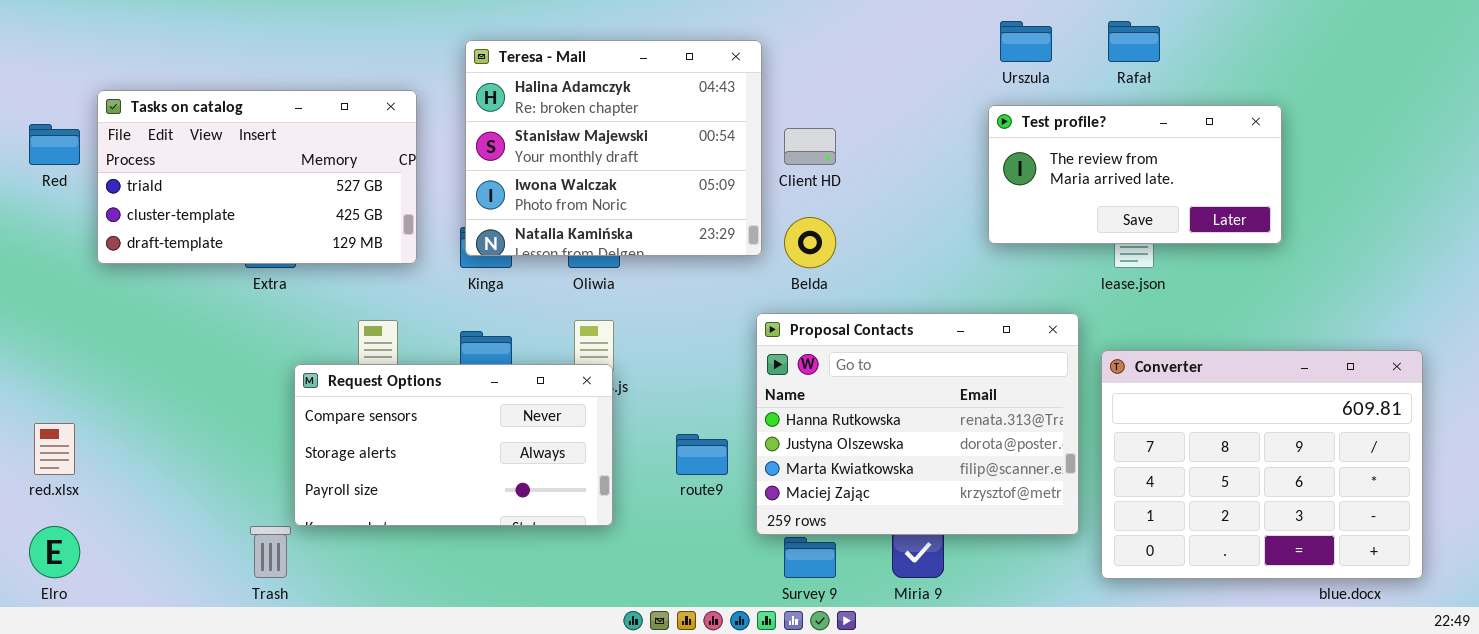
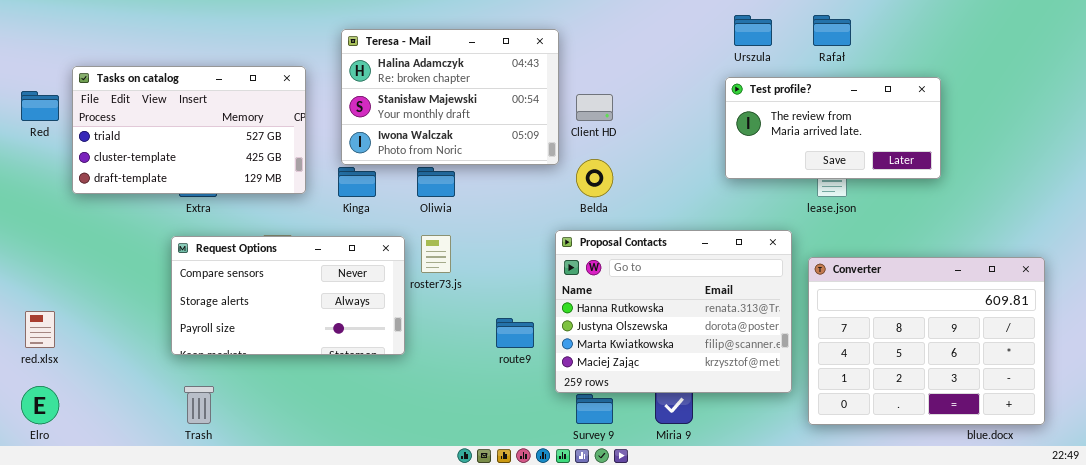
Teresa - Mail: [465,40,762,256] -> [341,29,559,165], resized
Request Options: [294,364,613,526] -> [171,236,405,355], moved

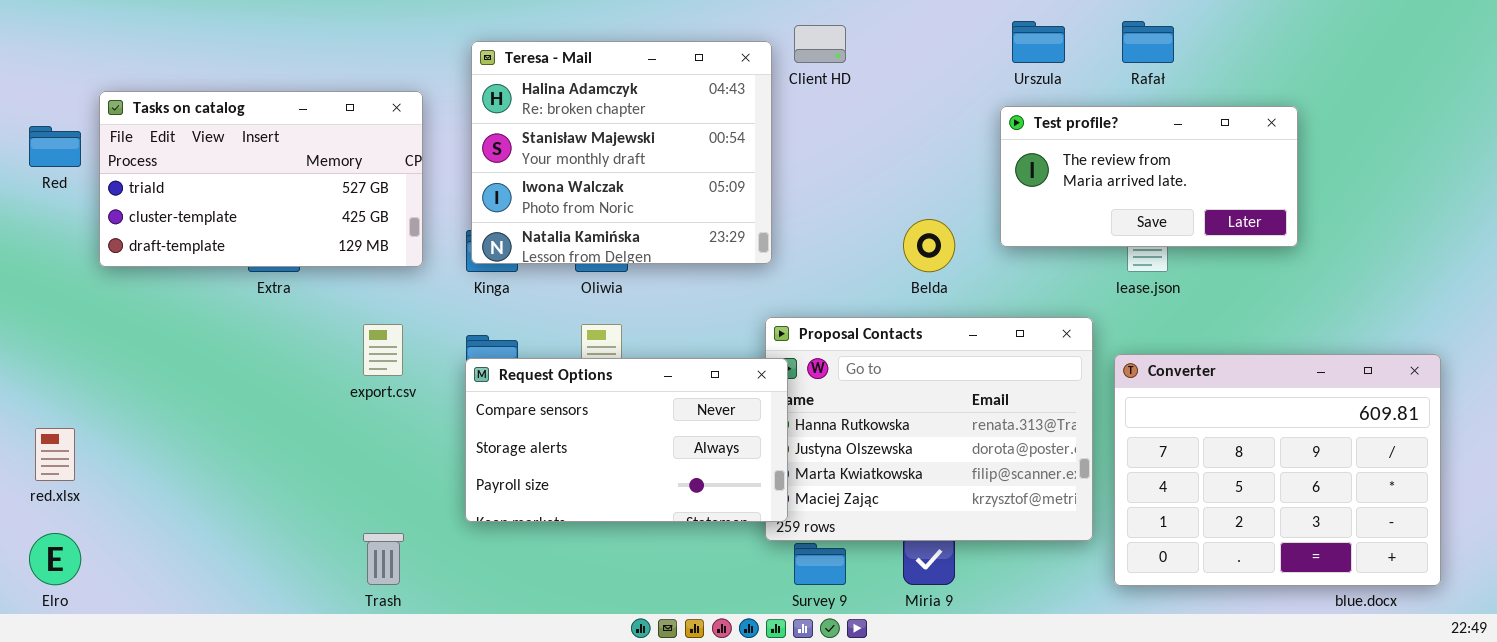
Teresa - Mail: [341,29,559,165] -> [471,41,772,264], resized
Client HD: [576,94,613,121] -> [794,25,846,63], moved
Belda: [576,159,613,197] -> [903,219,955,272], moved
Request Options: [171,236,405,355] -> [465,358,788,522], moved
Trash: [184,386,214,424] -> [363,533,404,585], moved

